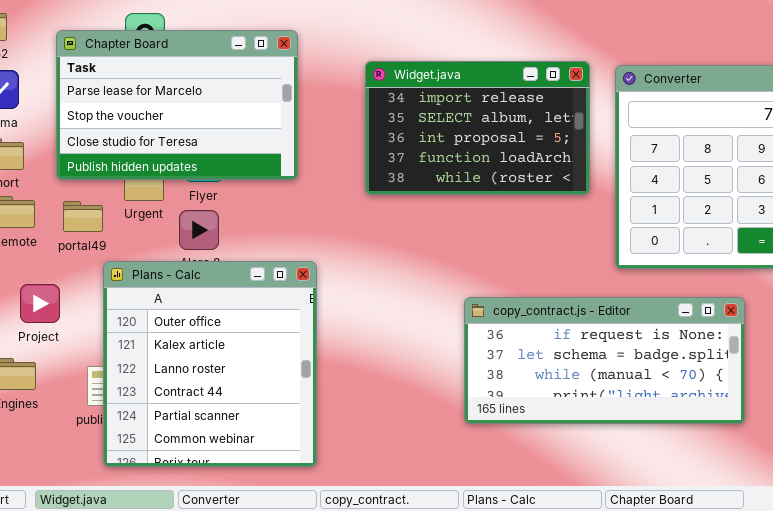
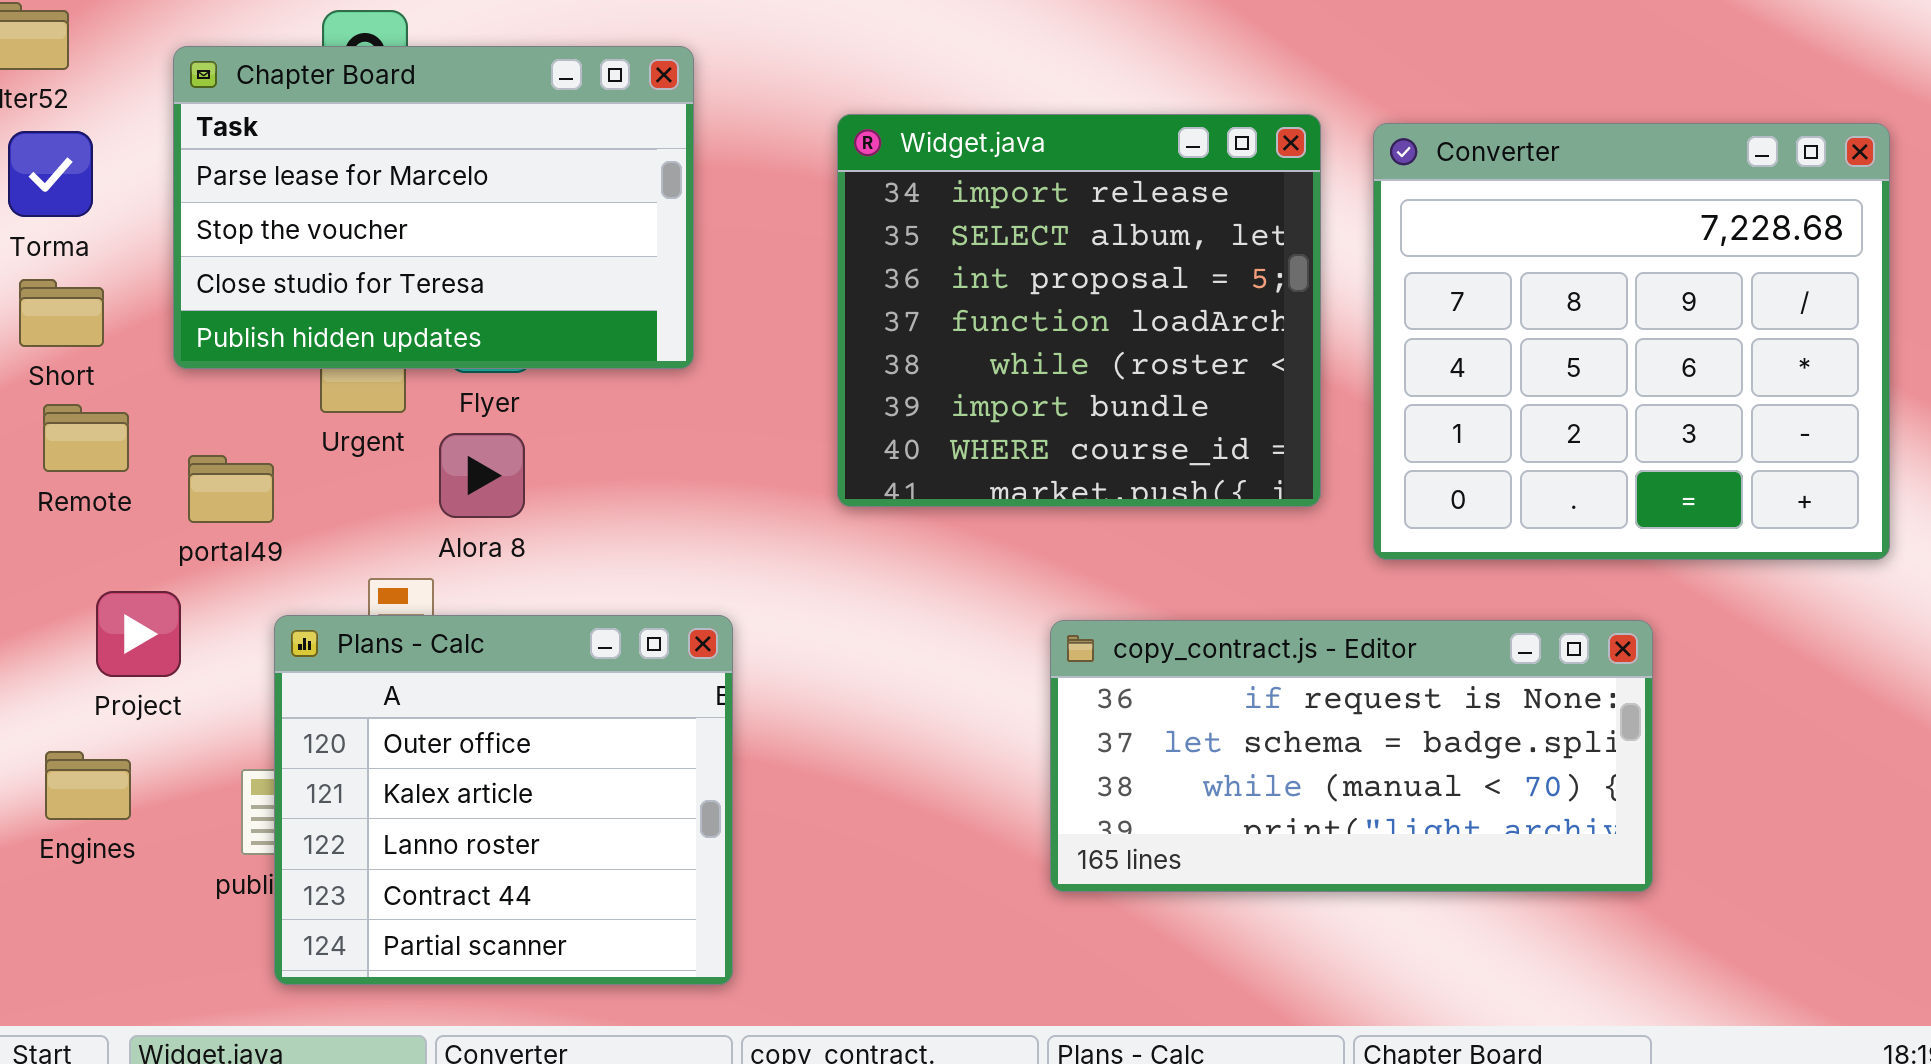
Widget.java: [365,61,590,195] -> [837,114,1321,507], resized
portal49: [63,201,103,232] -> [188,455,274,523], moved
Plans - Calc: [103,261,317,467] -> [274,615,733,985], resized

